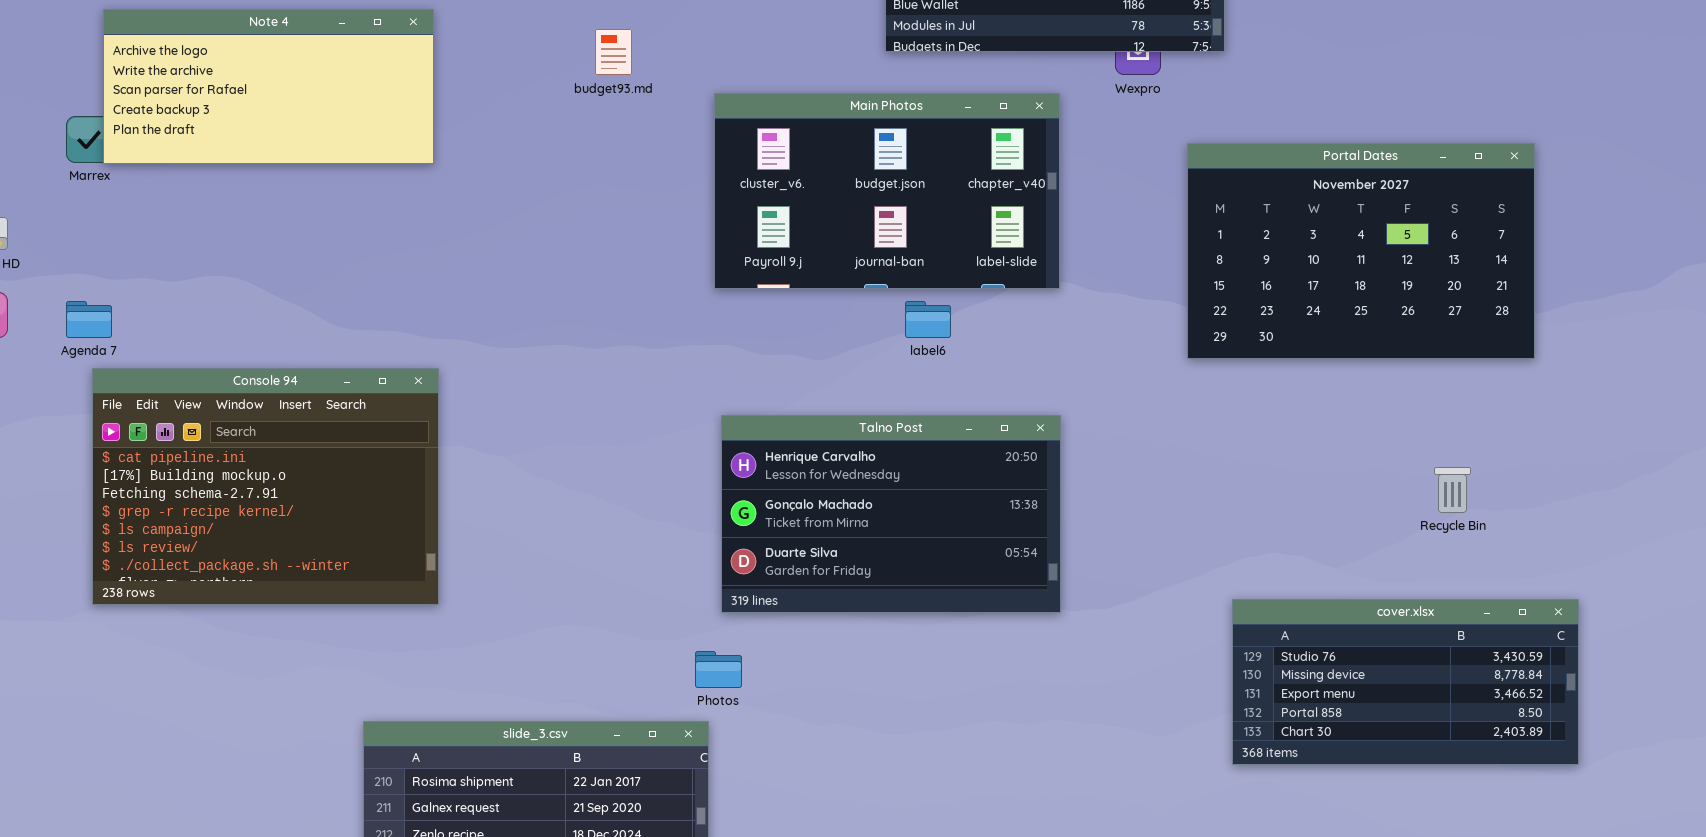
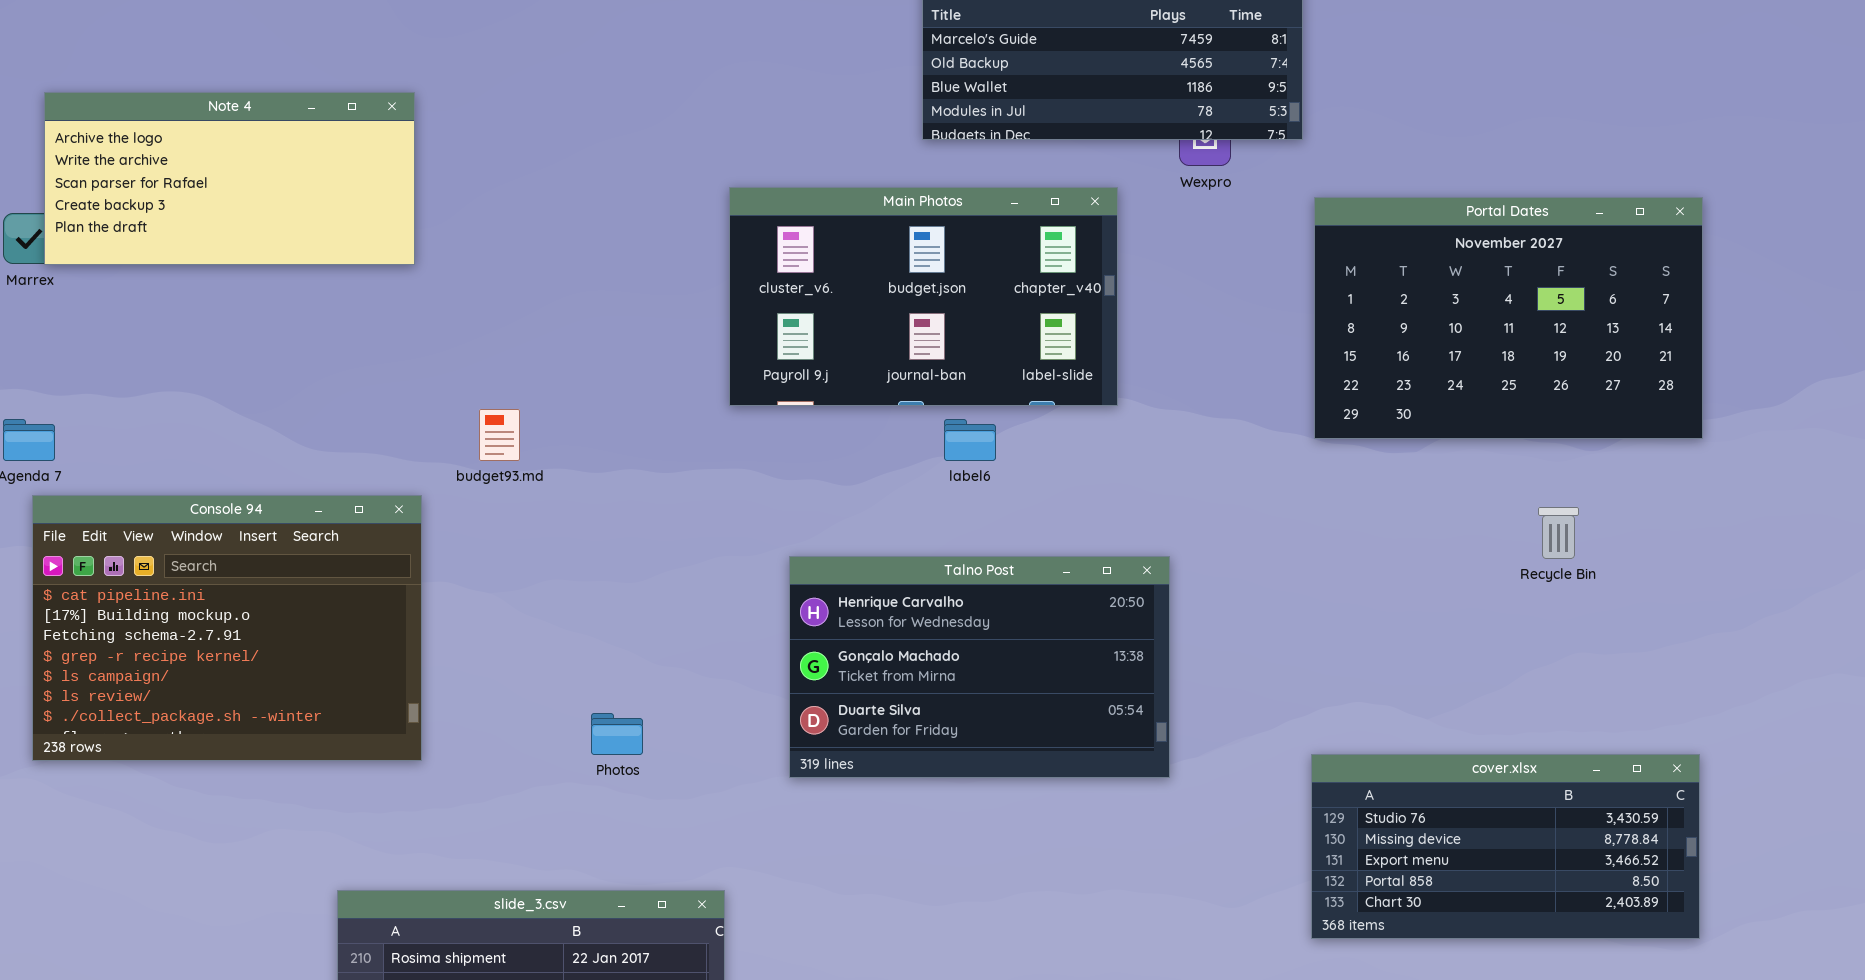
budget93.md: [595,29,632,75] -> [479,409,520,461], moved
Portal Dates: [1187,143,1535,359] -> [1314,197,1703,439], moved
Talno Post: [721,415,1061,613] -> [789,556,1170,778], moved
Recycle Bin: [1434,467,1471,513] -> [1538,507,1579,559], moved
Photos: [695,651,742,688] -> [591,713,643,755], moved

